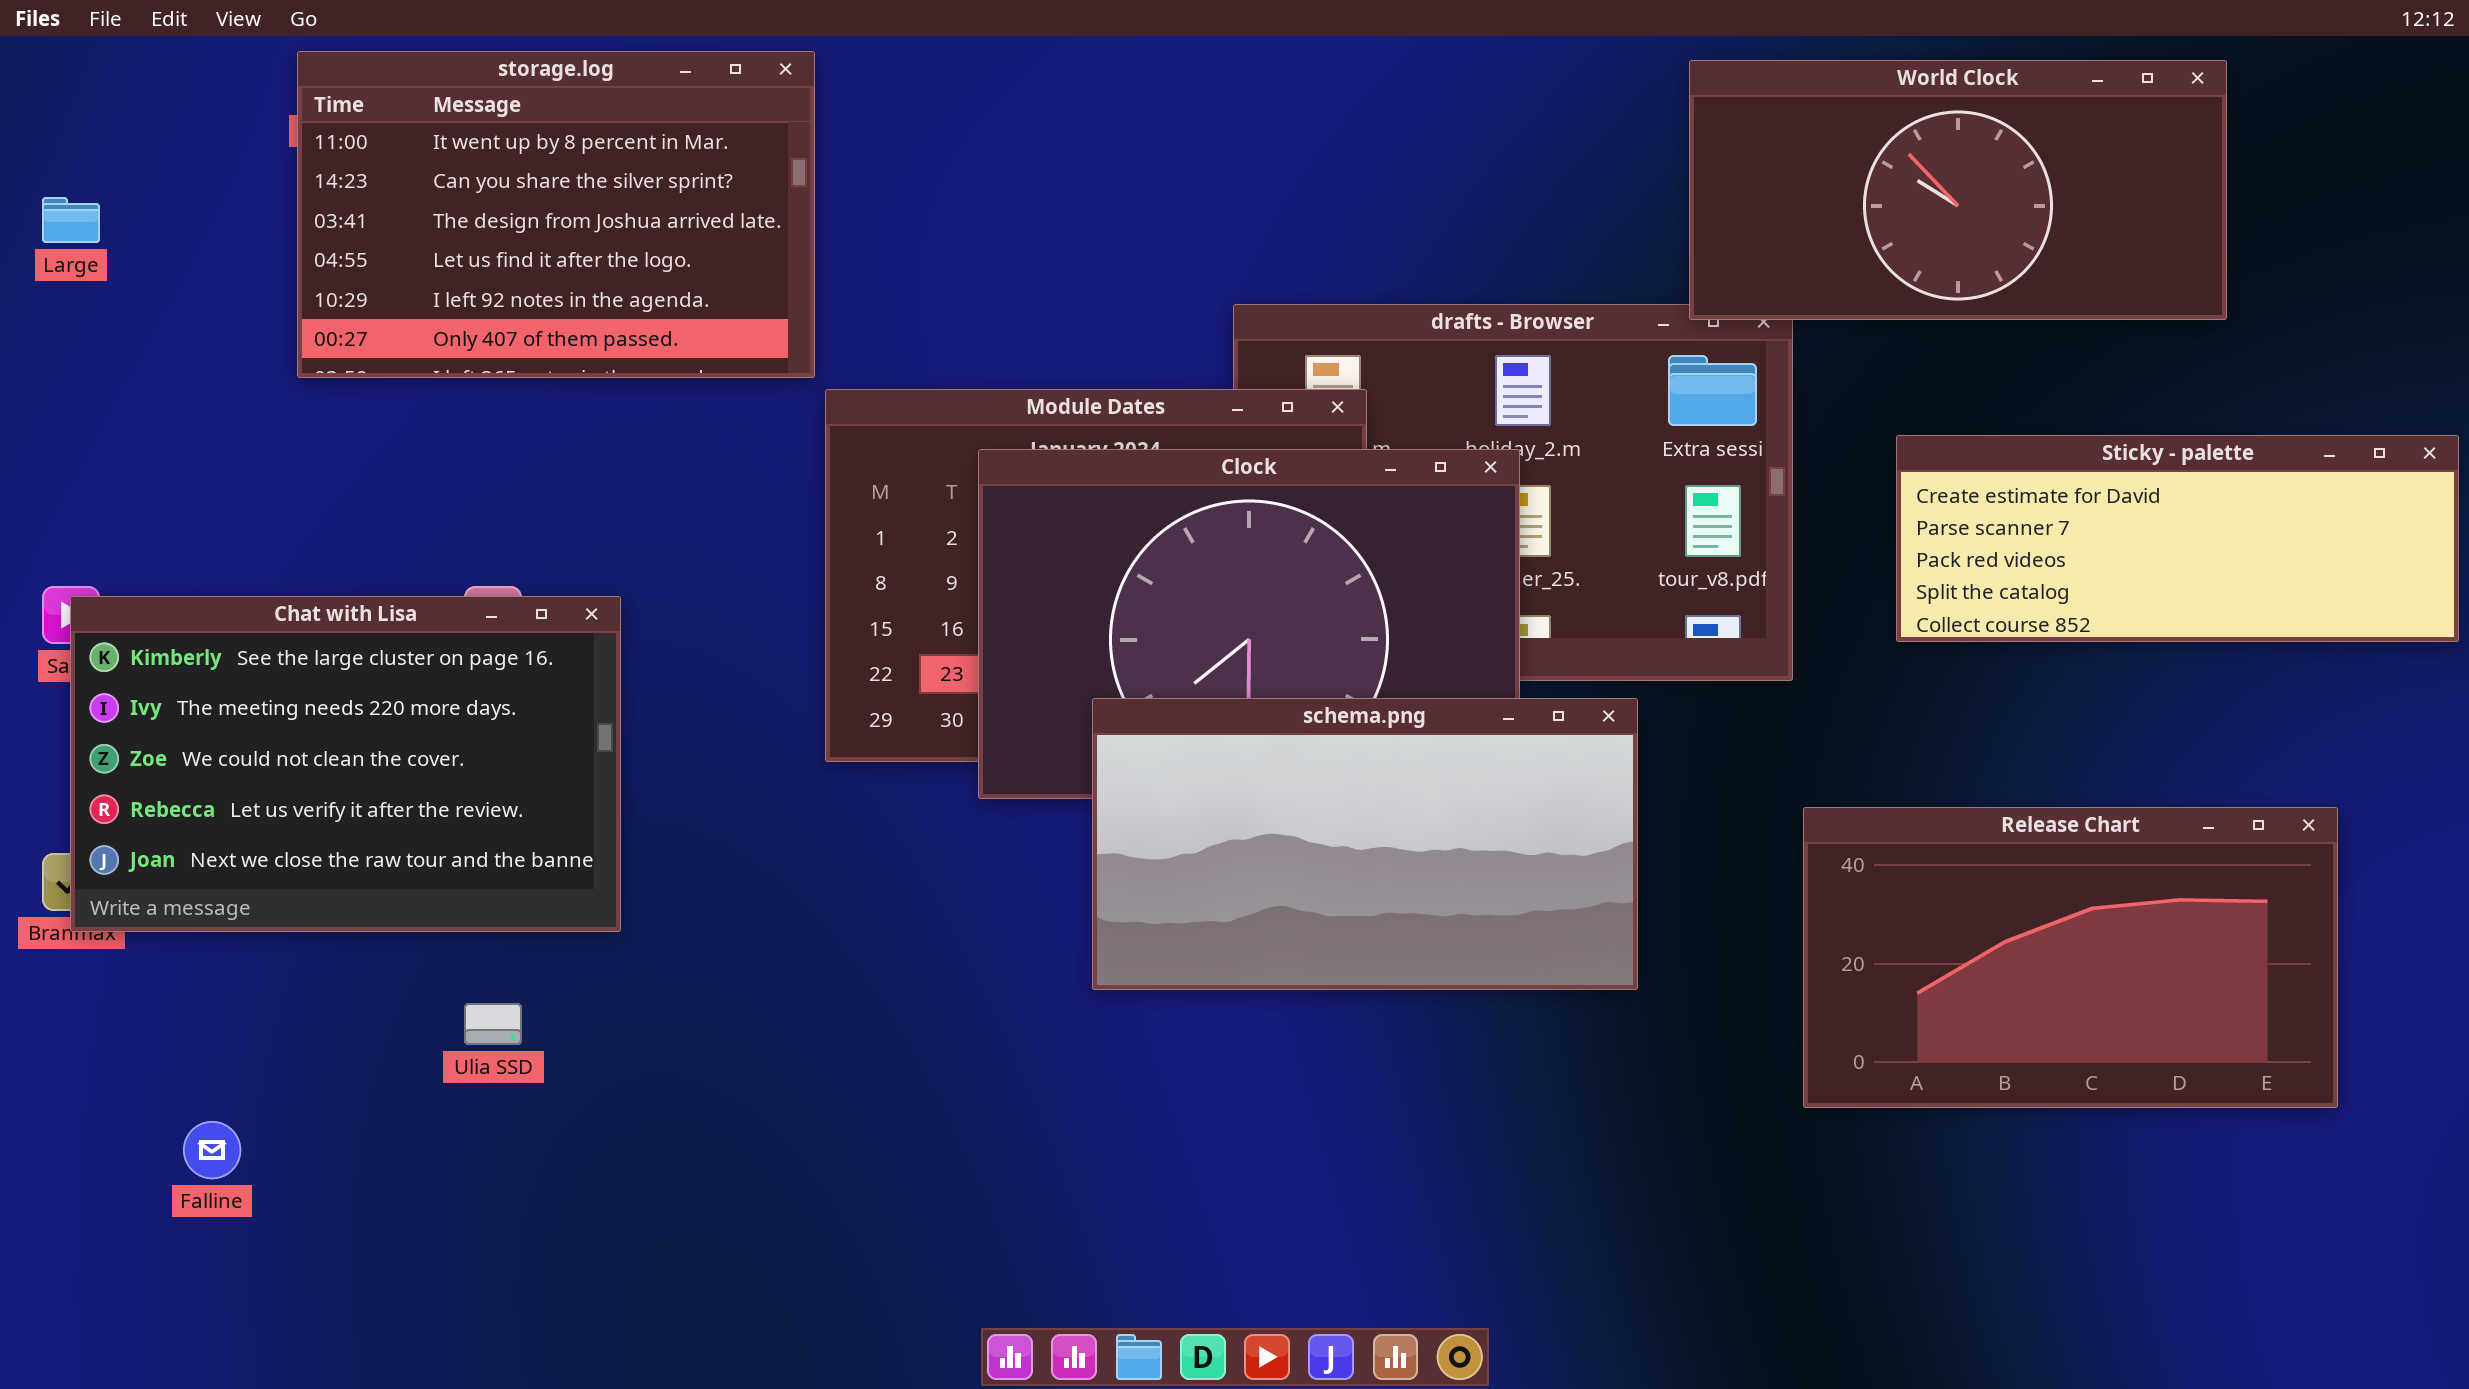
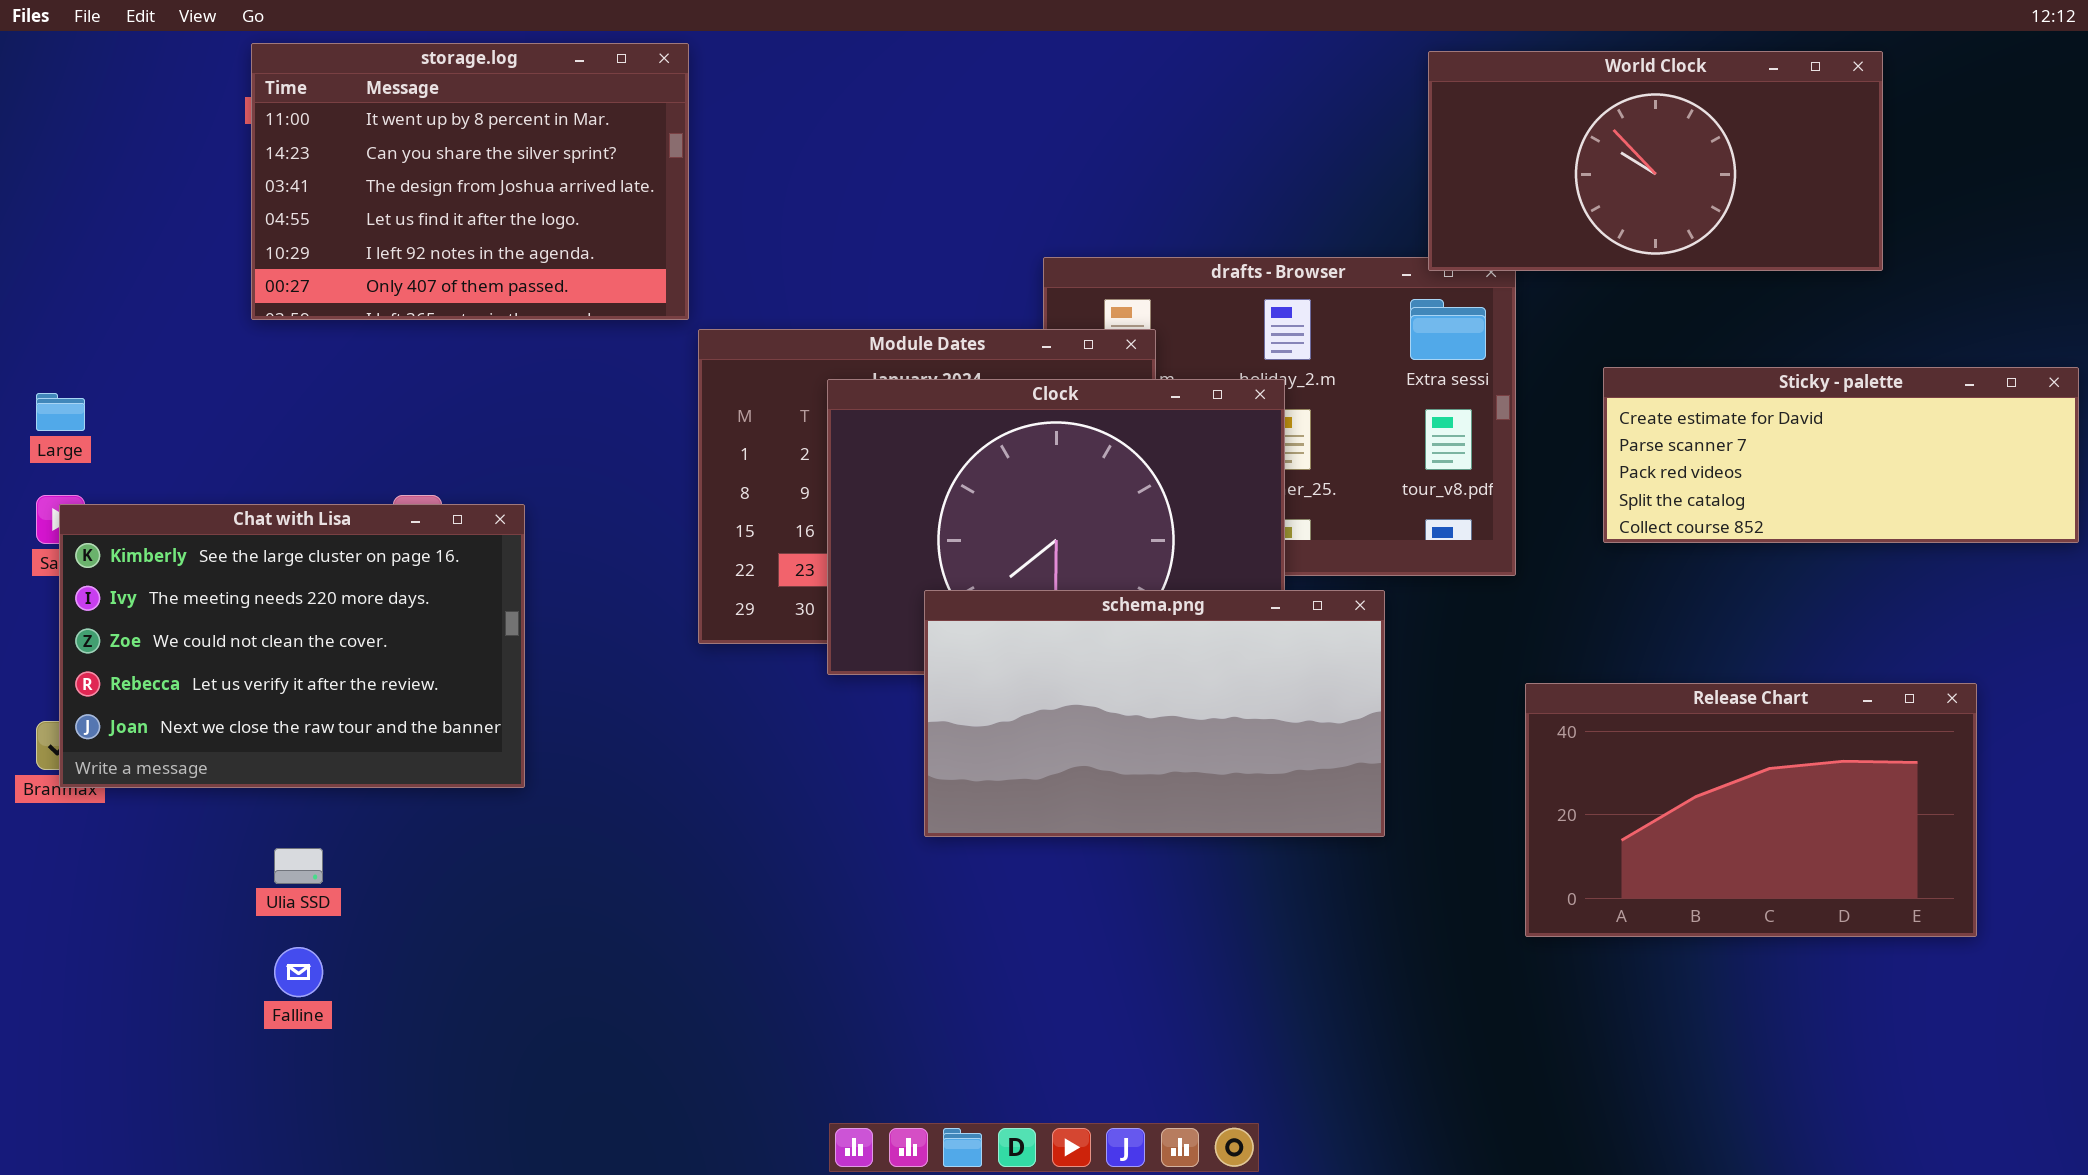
Large: [42,197,100,243] -> [36,393,85,431], moved
Ulia SSD: [464,1003,522,1045] -> [274,848,323,884], moved
Falline: [183,1121,241,1179] -> [274,947,323,997], moved

